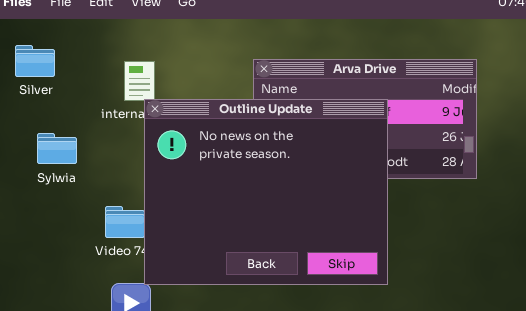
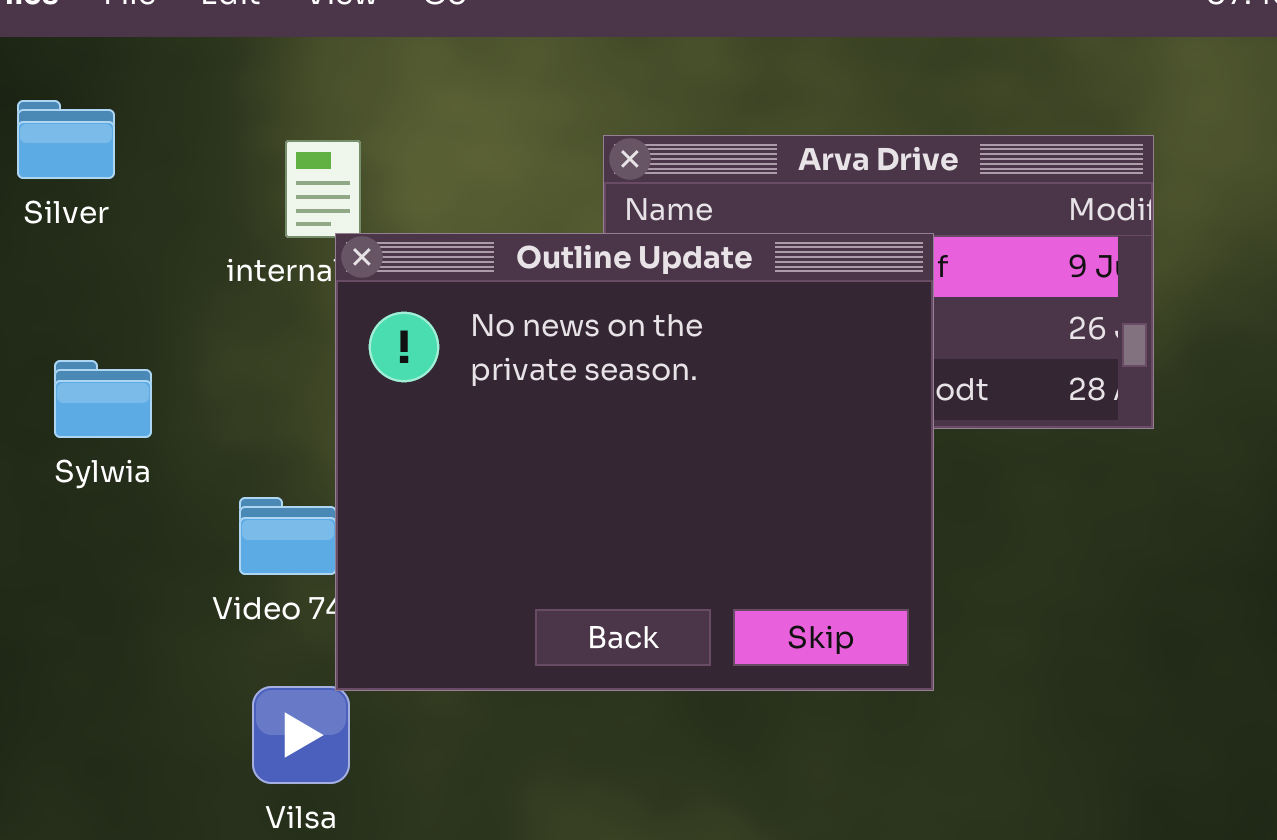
Sylwia: [37,133,77,164] -> [54,360,152,438], moved

